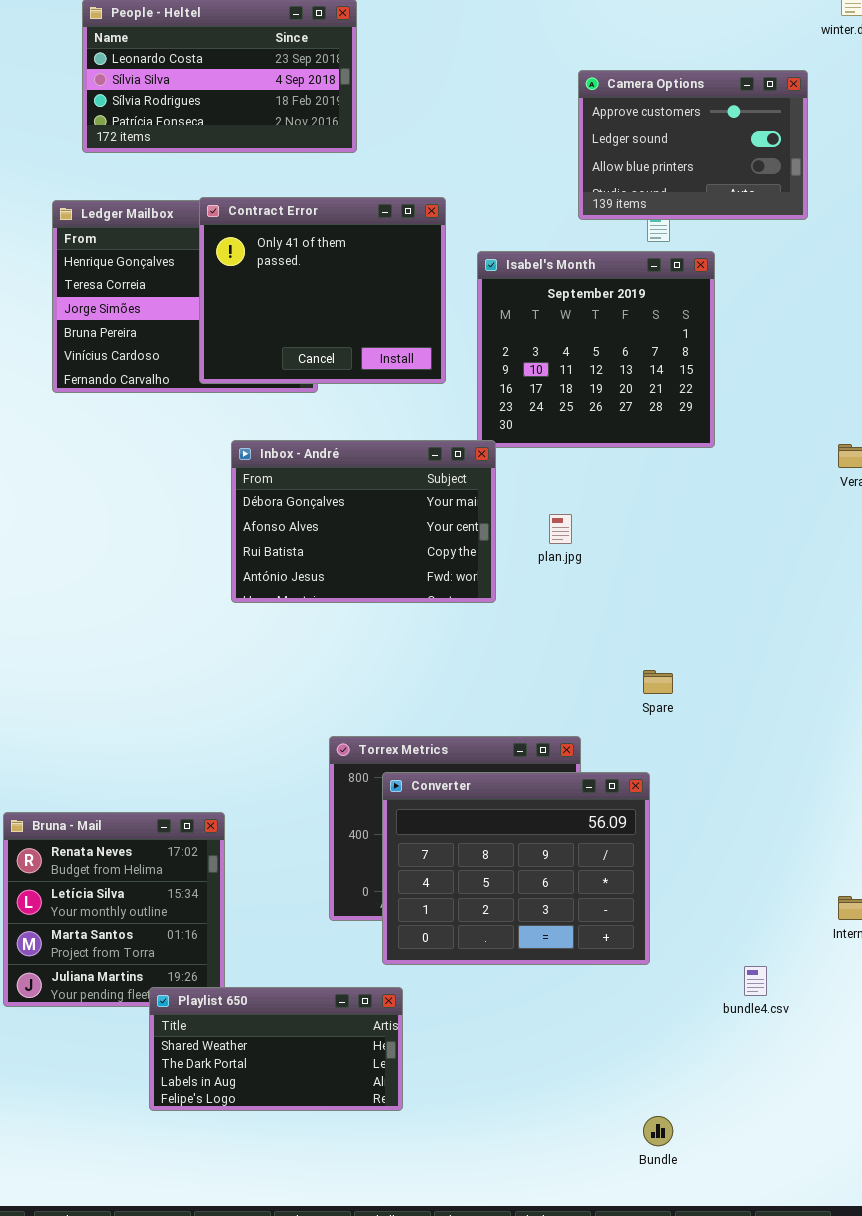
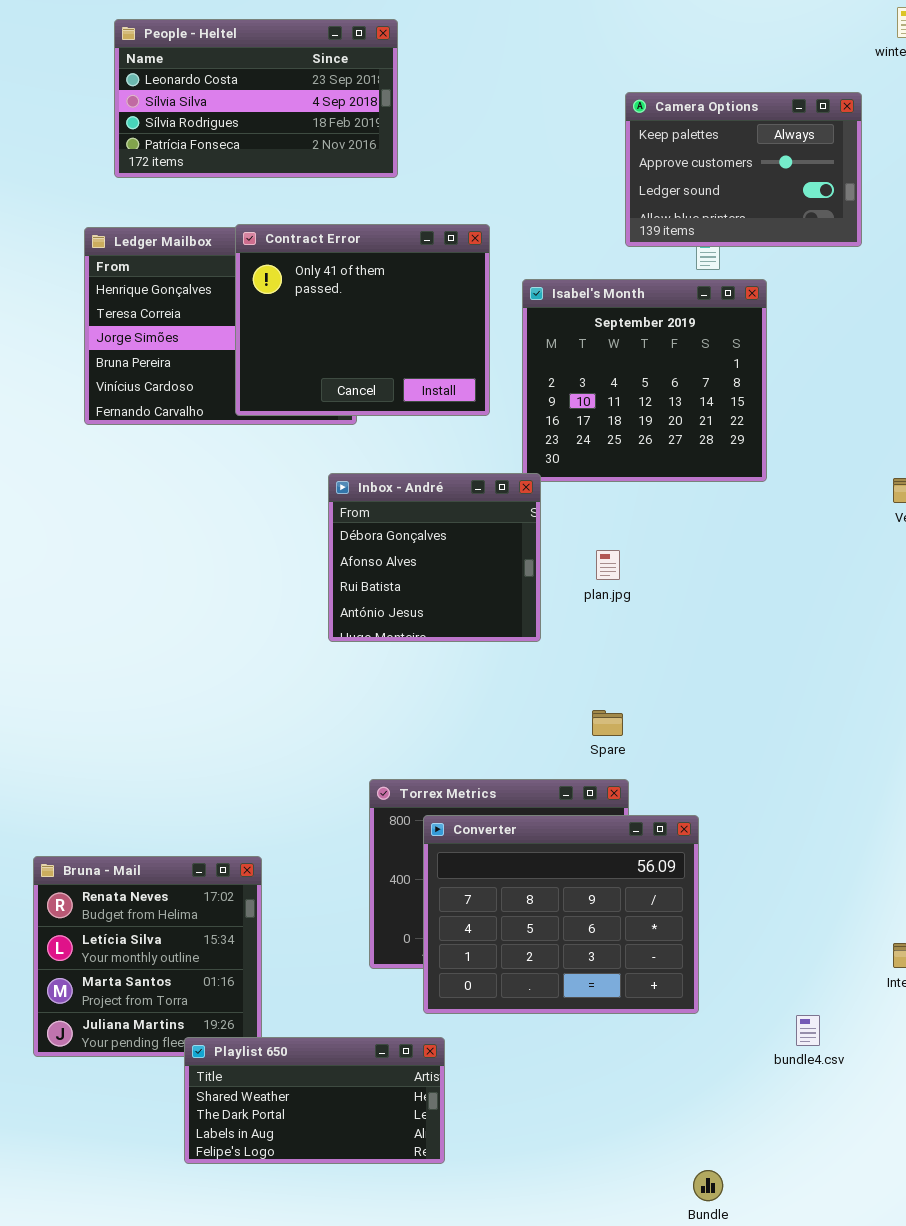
Camera Options: [578,70,808,220] -> [625,92,862,247], scrolled up 1 row
Inbox - André: [231,440,496,603] -> [328,473,541,642], resized
Spare: [643,670,673,694] -> [592,710,623,736], moved

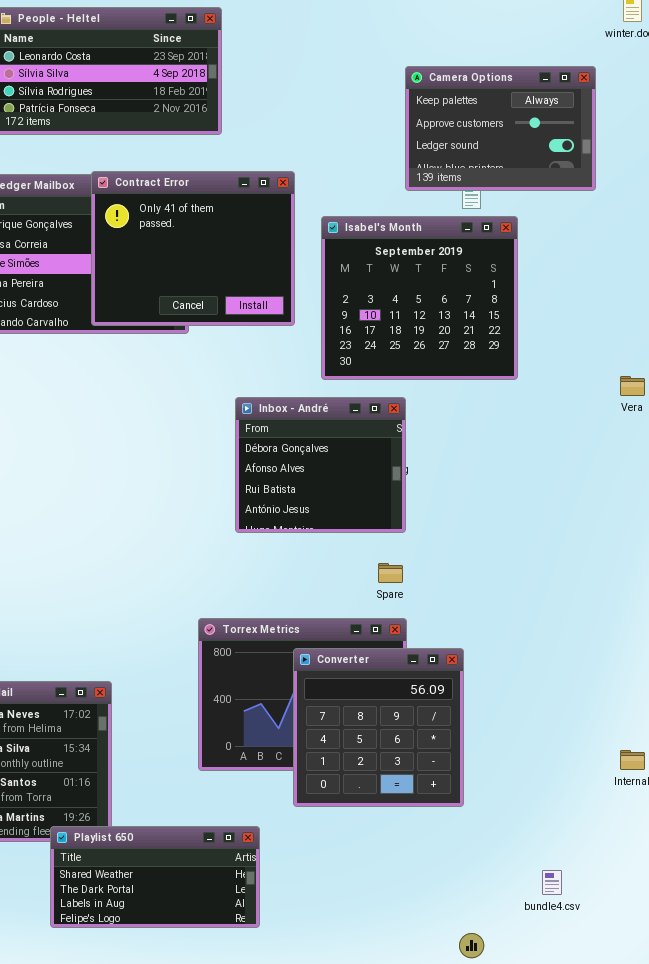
Inbox - André: [328,473,541,642] -> [235,397,406,533], moved
Converter: [423,815,699,1014] -> [293,648,464,807], resized
bundle4.csv: [796,1015,820,1046] -> [542,870,562,895], moved

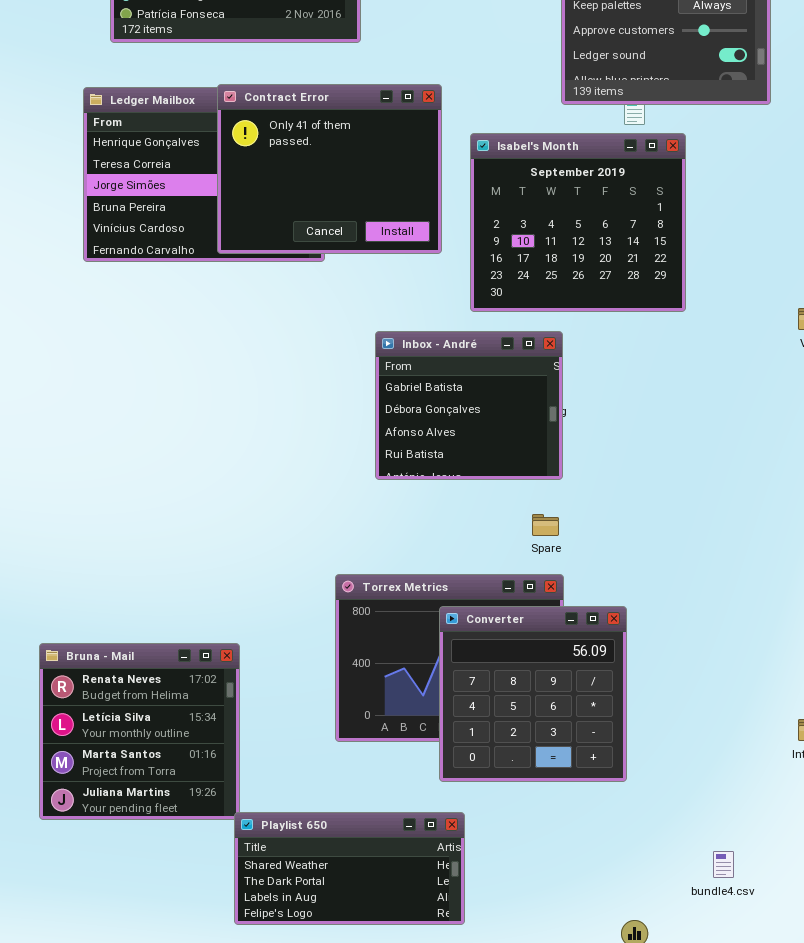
Inbox - André: [235,397,406,533] -> [375,331,563,480], scrolled up 1 row
Playlist 650: [50,826,260,928] -> [234,812,465,925], moved

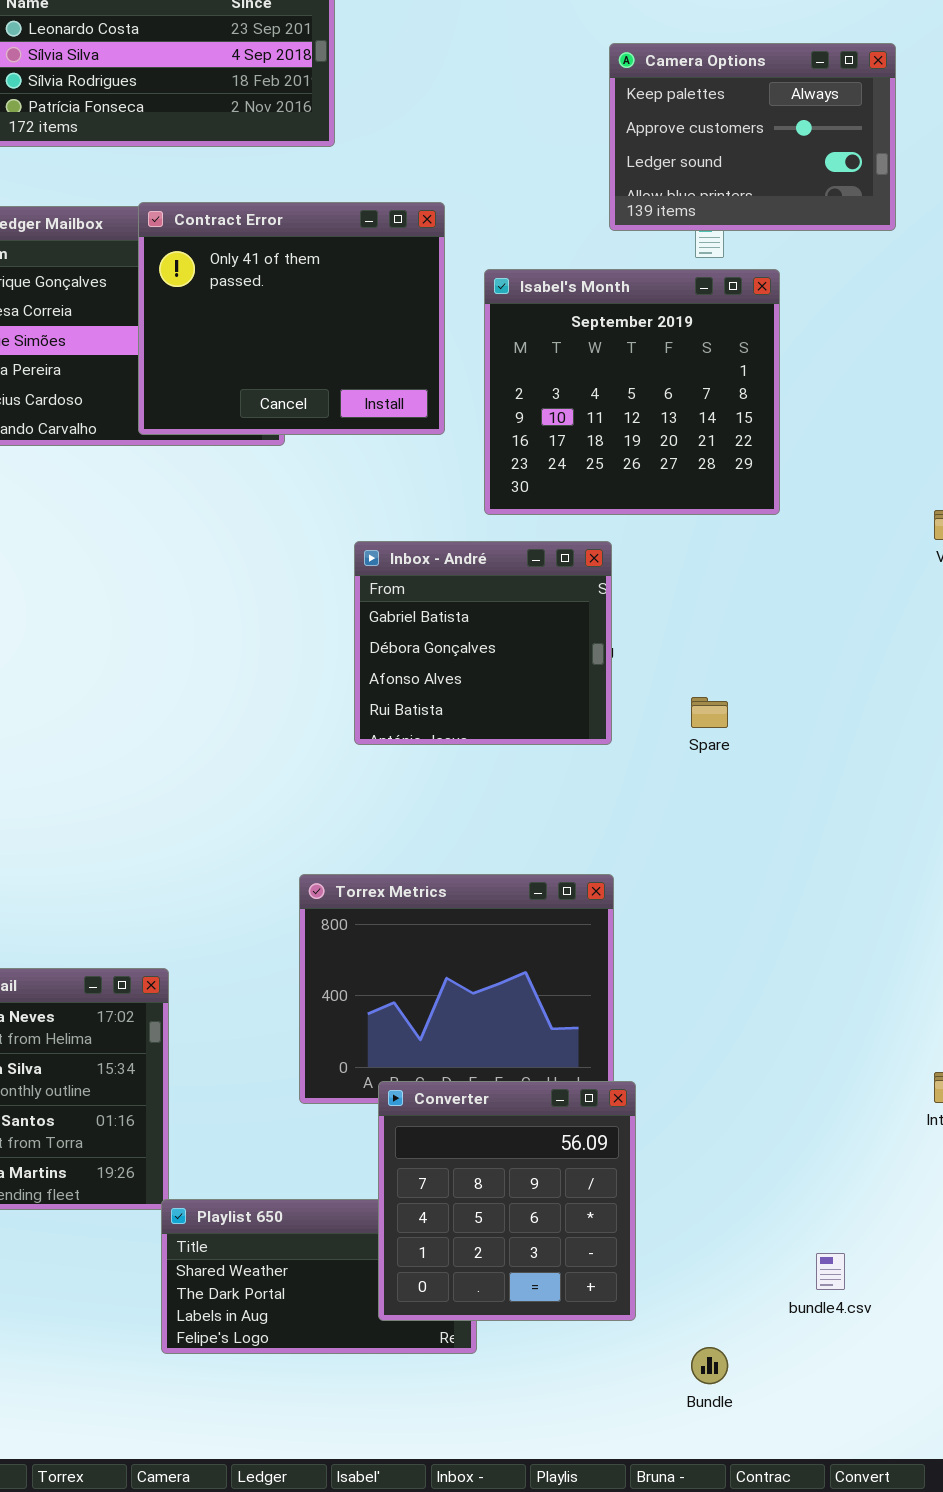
Spare: [532,514,559,536] -> [691,697,728,728], moved
Converter: [439,606,627,782] -> [378,1081,636,1321], moved

